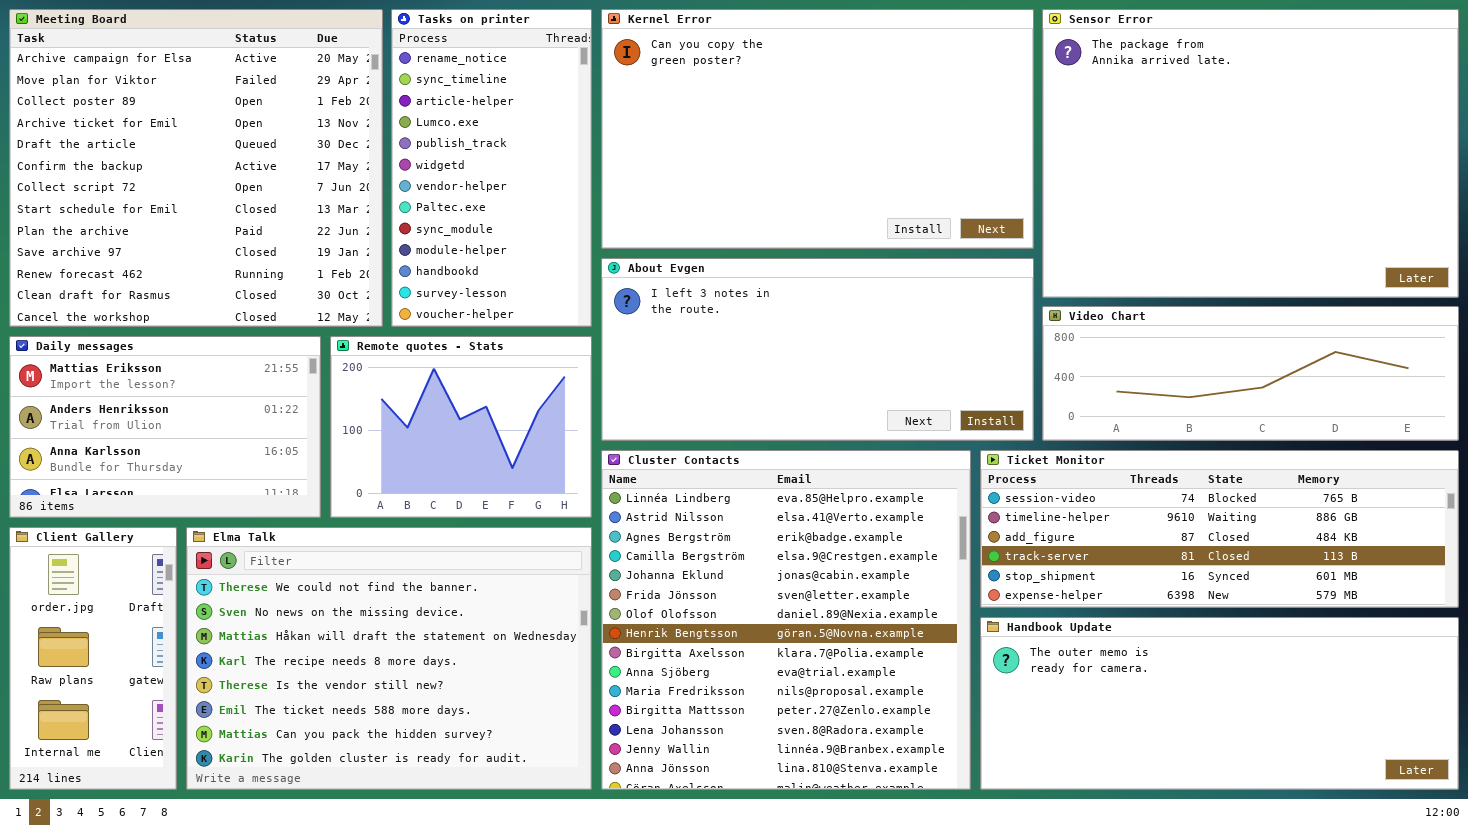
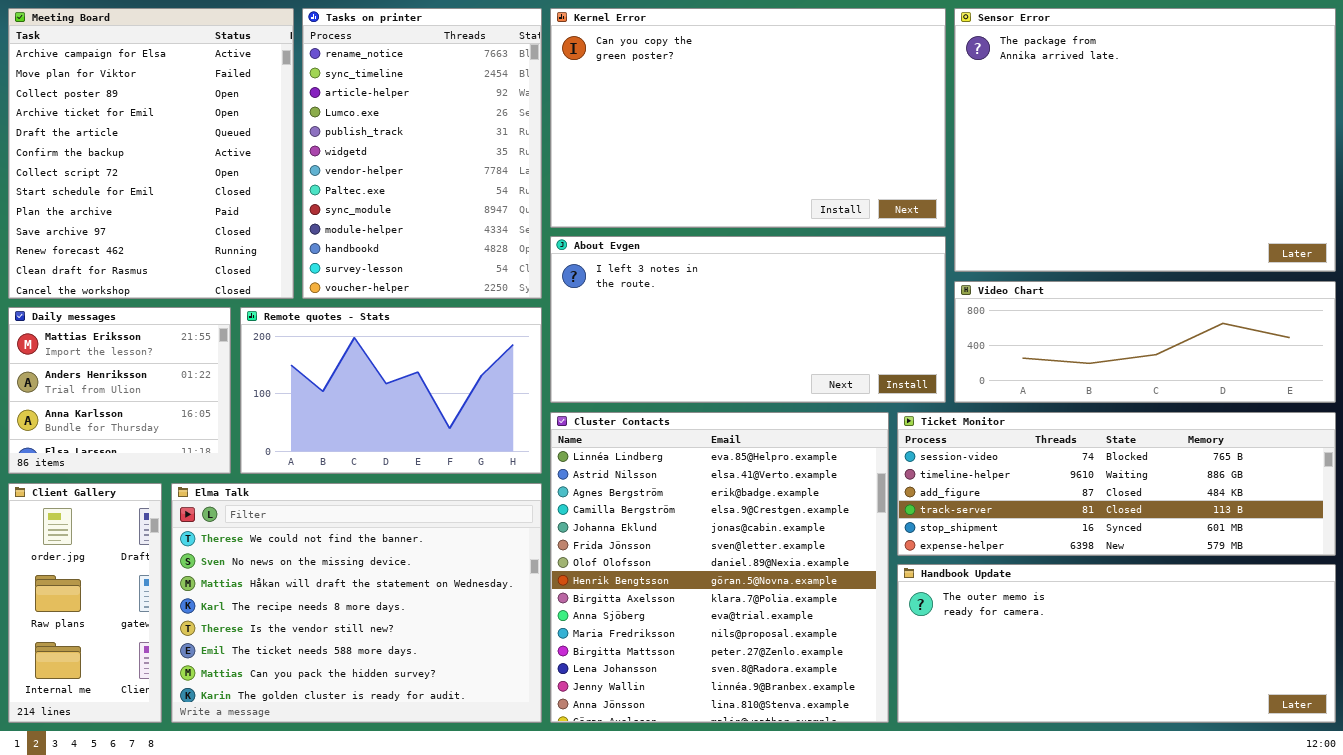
Meeting Board: [9,9,383,327] -> [8,8,294,299], resized
Tasks on printer: [391,9,592,327] -> [302,8,542,299], resized
Daily messages: [9,336,321,518] -> [8,307,231,474], resized
Remote quotes - Stats: [330,336,592,518] -> [240,307,542,474], resized

